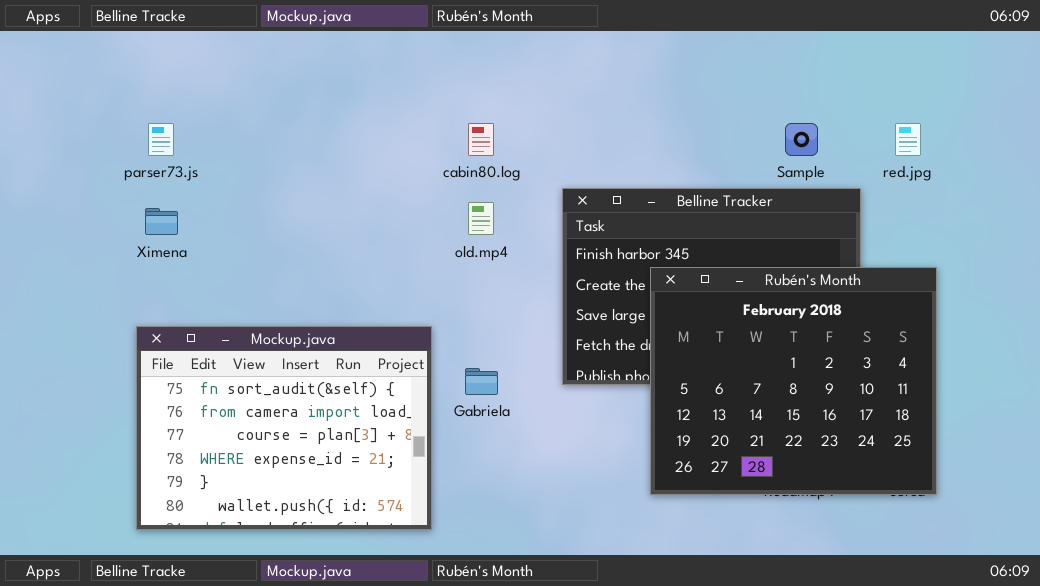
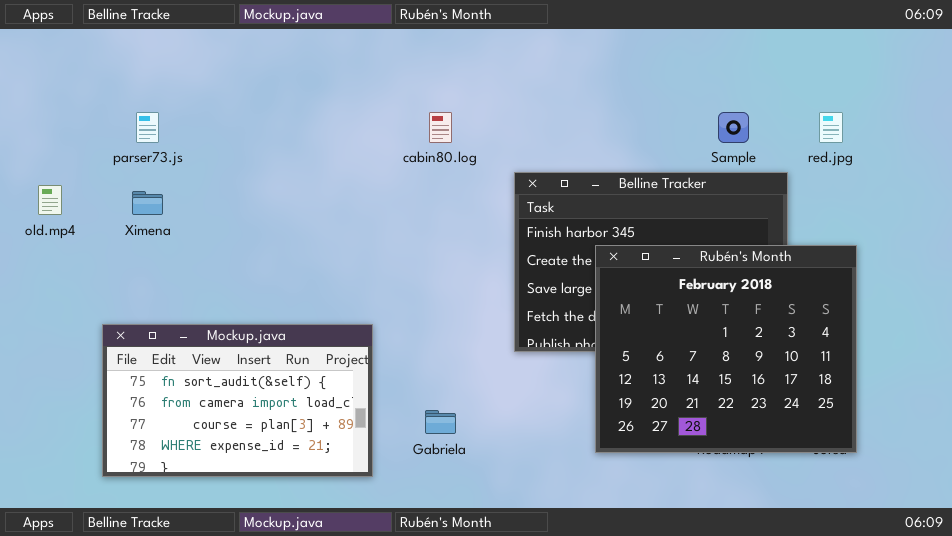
old.mp4: [468,202,494,235] -> [38,185,62,215], moved
Mockup.java: [136,326,432,530] -> [102,324,373,477], moved, resized
Gabriela: [465,368,498,395] -> [425,410,456,434], moved

